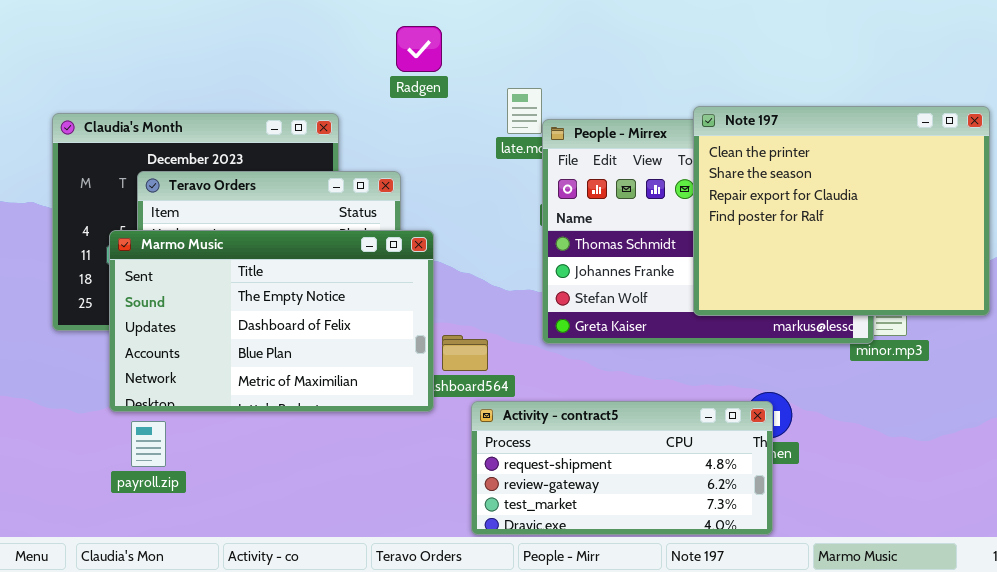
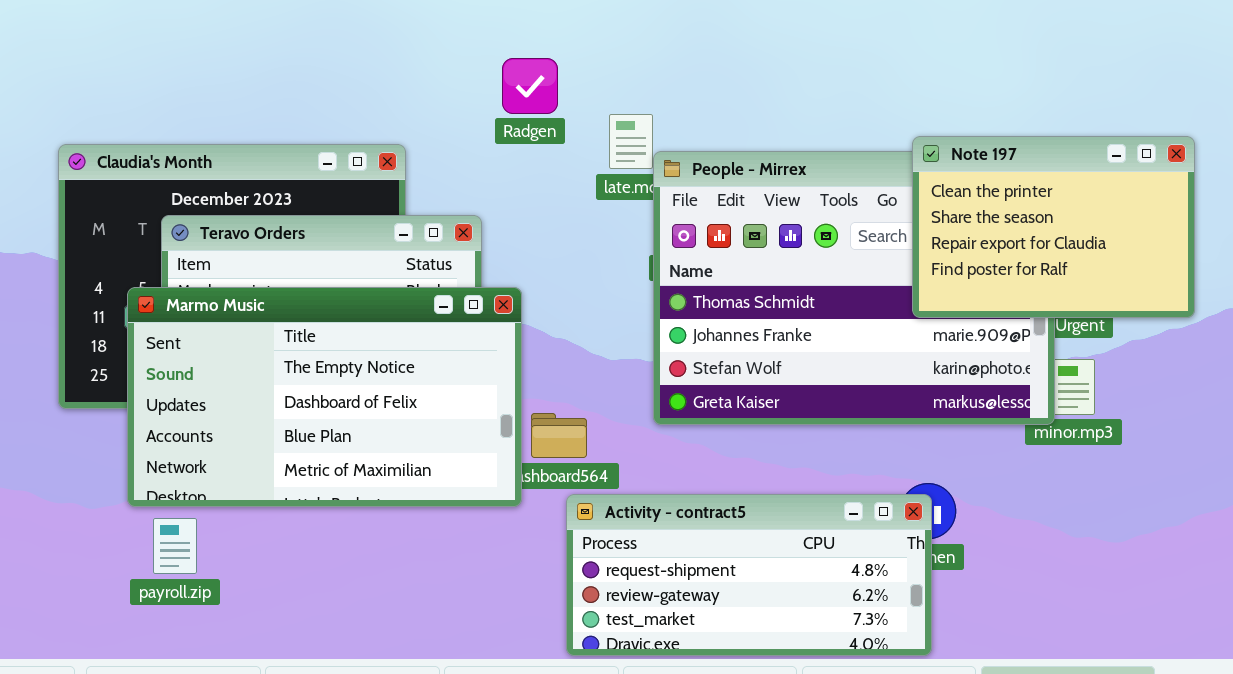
Radgen: [396,26,442,72] -> [502,58,558,114], moved
Note 197: [693,106,990,316] -> [912,136,1195,318], resized

